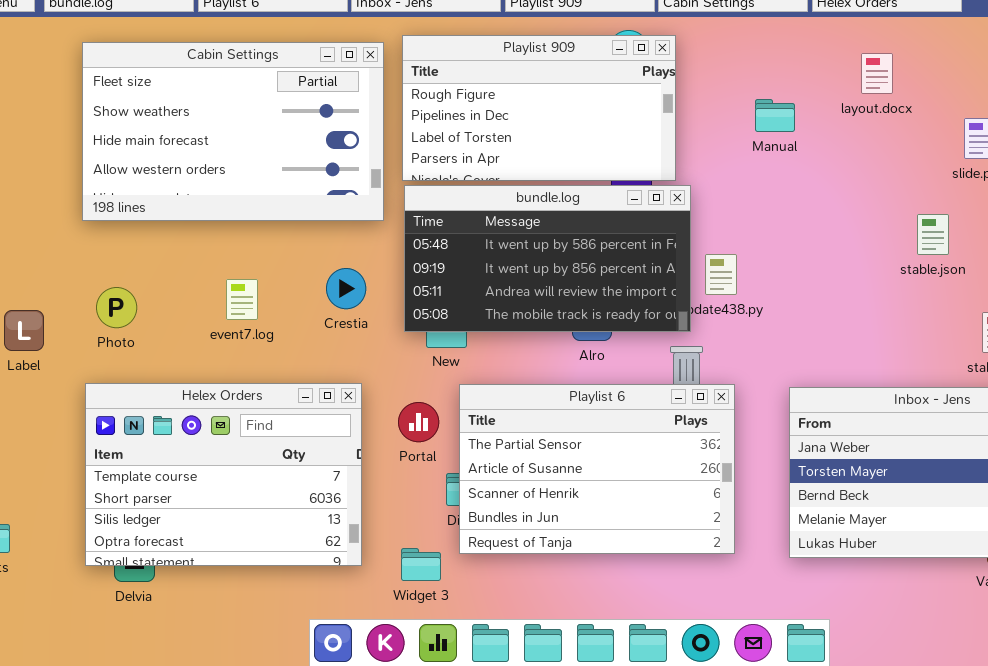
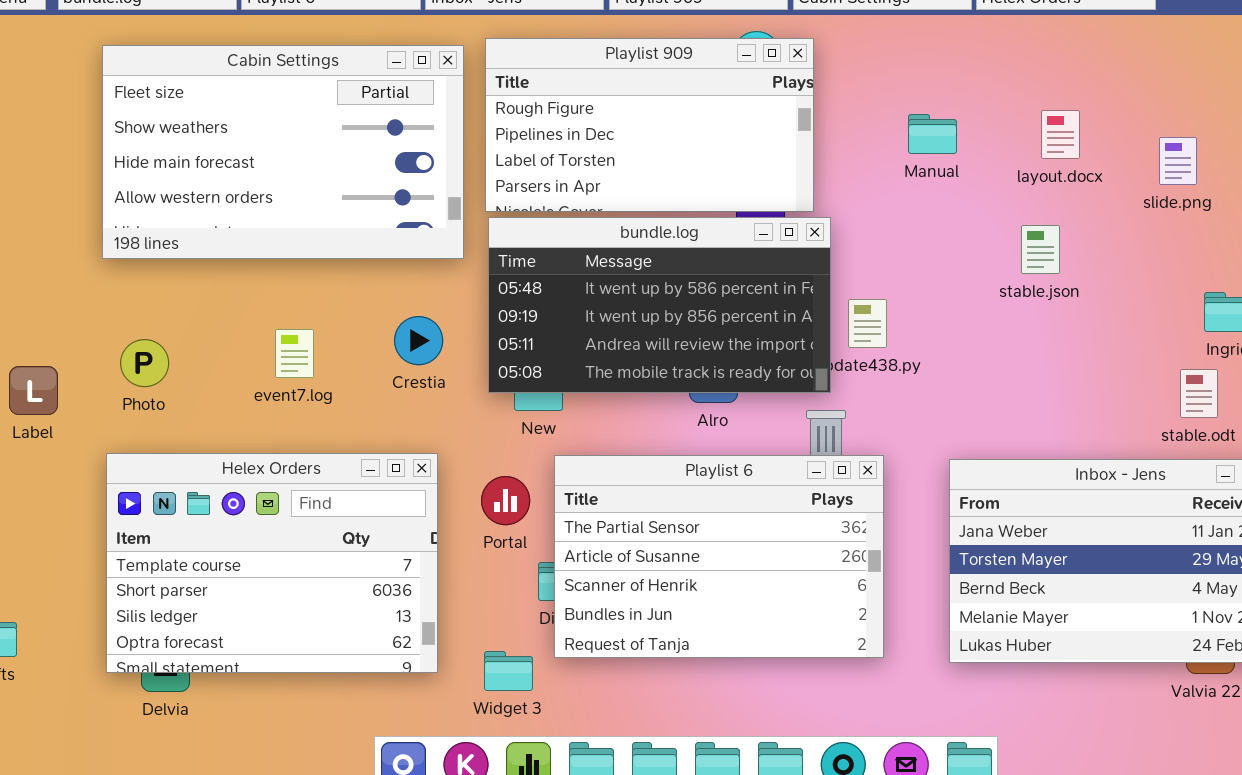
layout.docx: [861,53,893,94] -> [1041,110,1080,159], moved
stable.json: [917,214,949,255] -> [1021,225,1060,274], moved

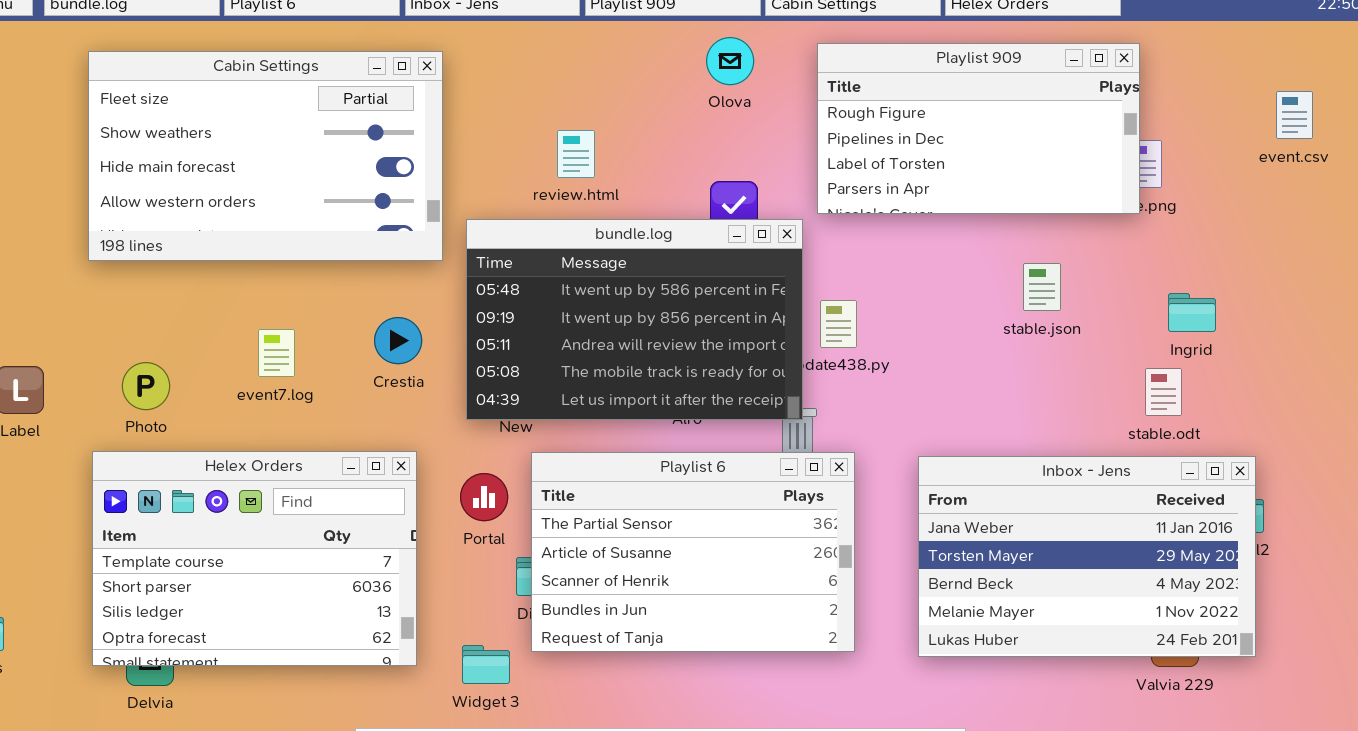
Playlist 909: [485,38,814,212] -> [817,43,1140,214], moved
bundle.log: [488,217,831,393] -> [466,219,803,420], resized
stable.json: [1021,225,1060,274] -> [1023,263,1061,311], moved
Photo: [120,339,169,387] -> [122,362,170,410], moved

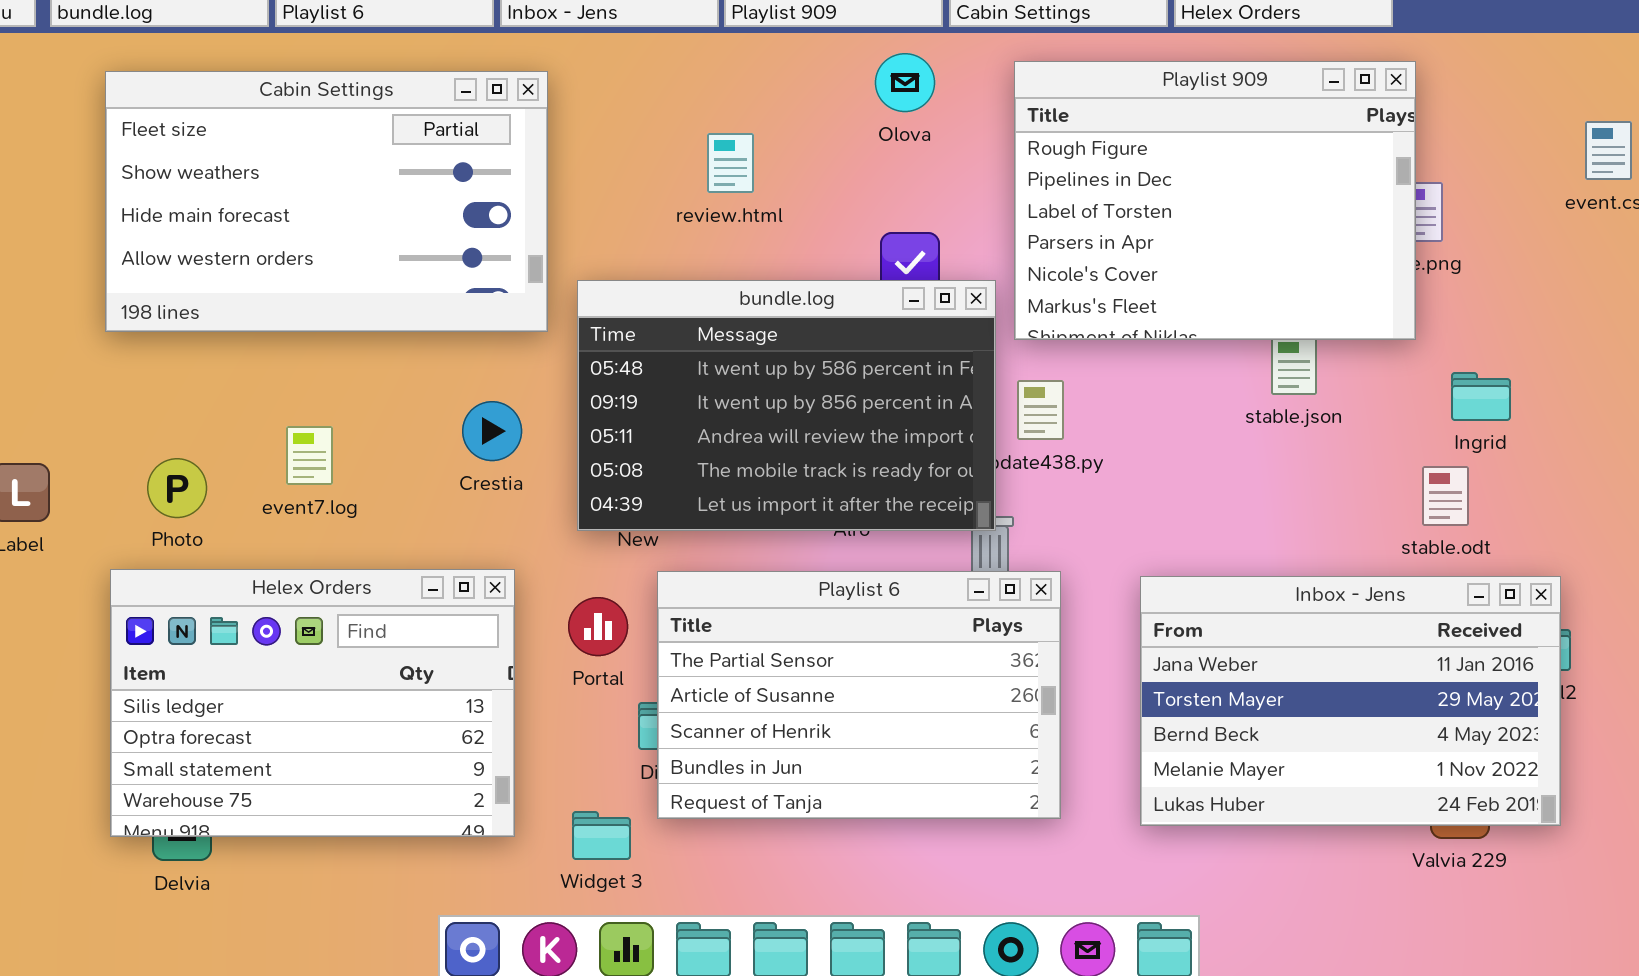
Playlist 909: [817,43,1140,214] -> [1014,61,1416,340], resized
review.html: [557,130,595,178] -> [707,133,754,193], moved
event7.log: [258,329,295,377] -> [286,426,333,485], moved
Helex Orders: [92,451,417,666] -> [110,569,515,837], scrolled down 2 rows

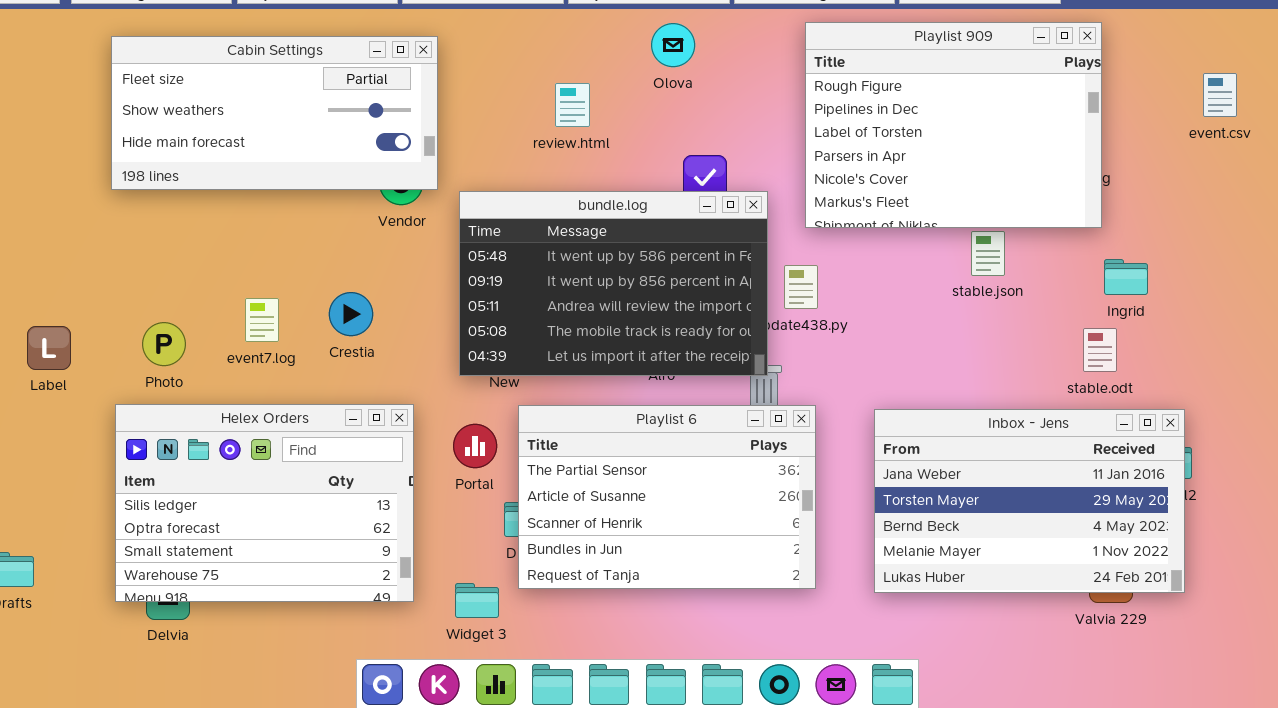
Olova: [875,53,935,112] -> [651,23,695,67], moved
Playlist 909: [1014,61,1416,340] -> [805,22,1102,228], moved
Cabin Settings: [105,71,548,332] -> [111,36,438,190], resized
Crestia: [462,401,522,461] -> [329,292,373,336], moved

